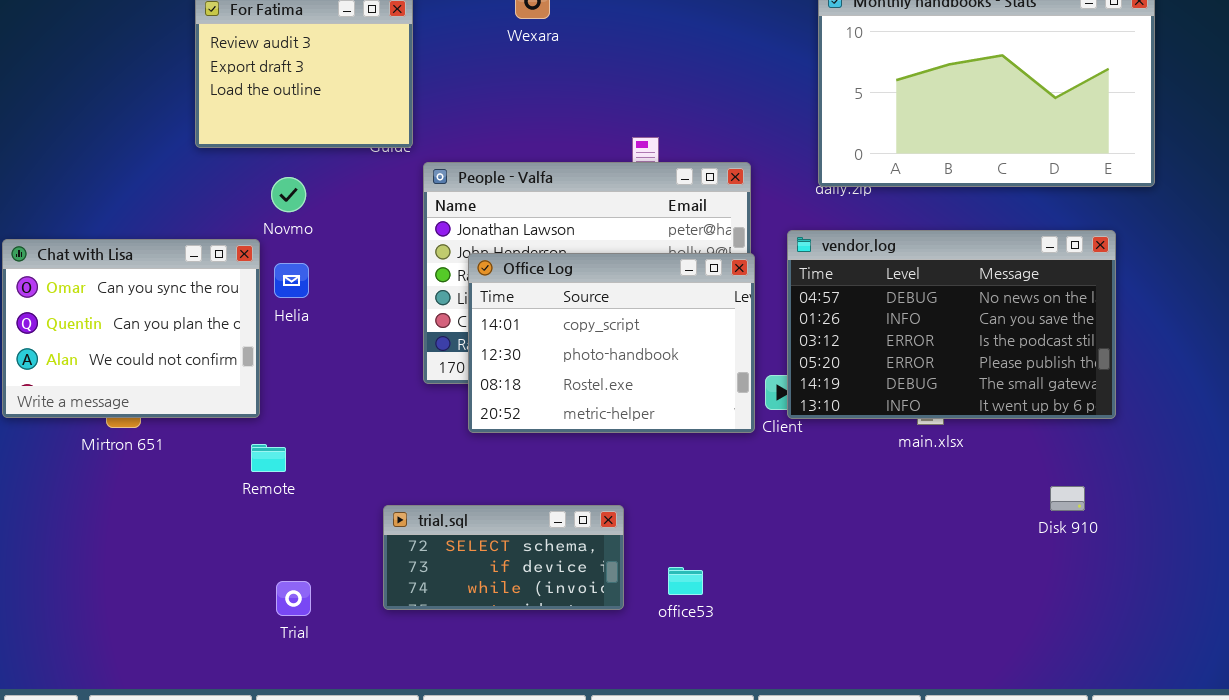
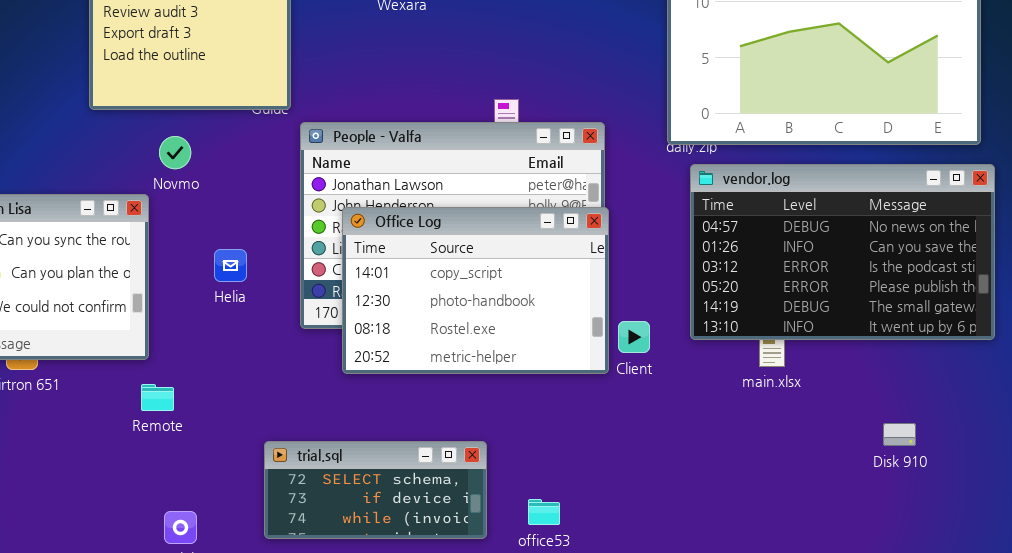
vendor.log: [787,230,1116,419] -> [690,164,995,340], moved
Helia: [274,263,309,298] -> [214,249,247,282], moved

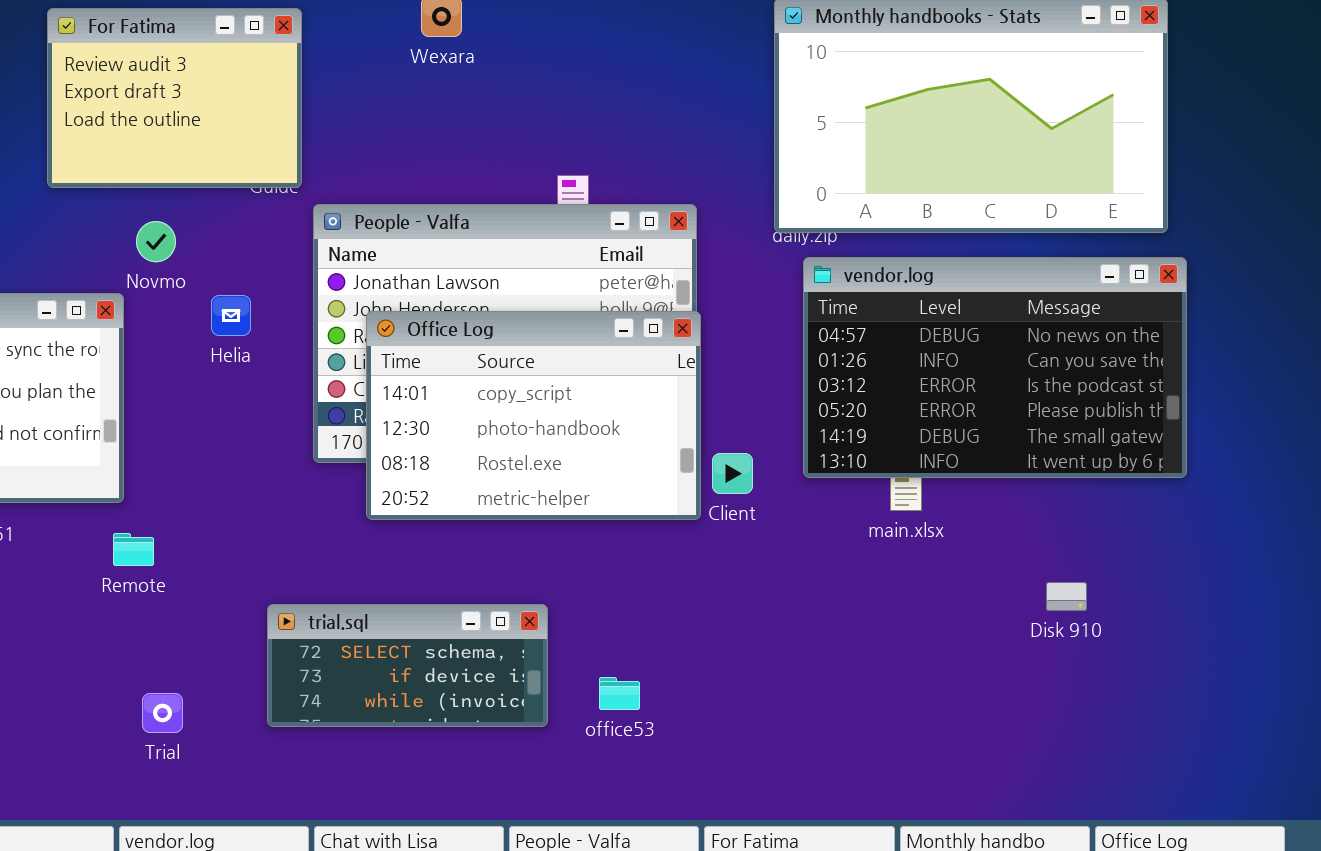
Helia: [214,249,247,282] -> [211,295,251,336], moved

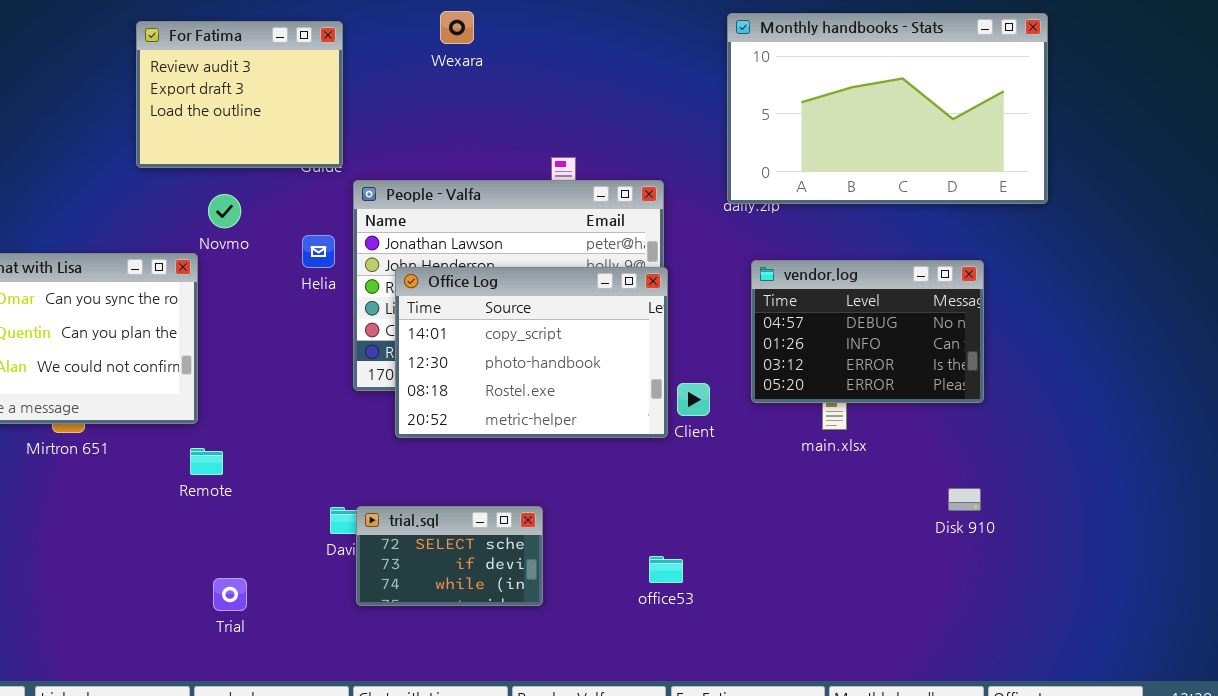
vendor.log: [803,257,1187,478] -> [751,260,984,403], resized
Helia: [211,295,251,336] -> [302,235,335,268], moved
trial.sql: [267,604,548,727] -> [356,506,543,606], resized
office53: [599,677,640,710] -> [649,556,683,583], moved

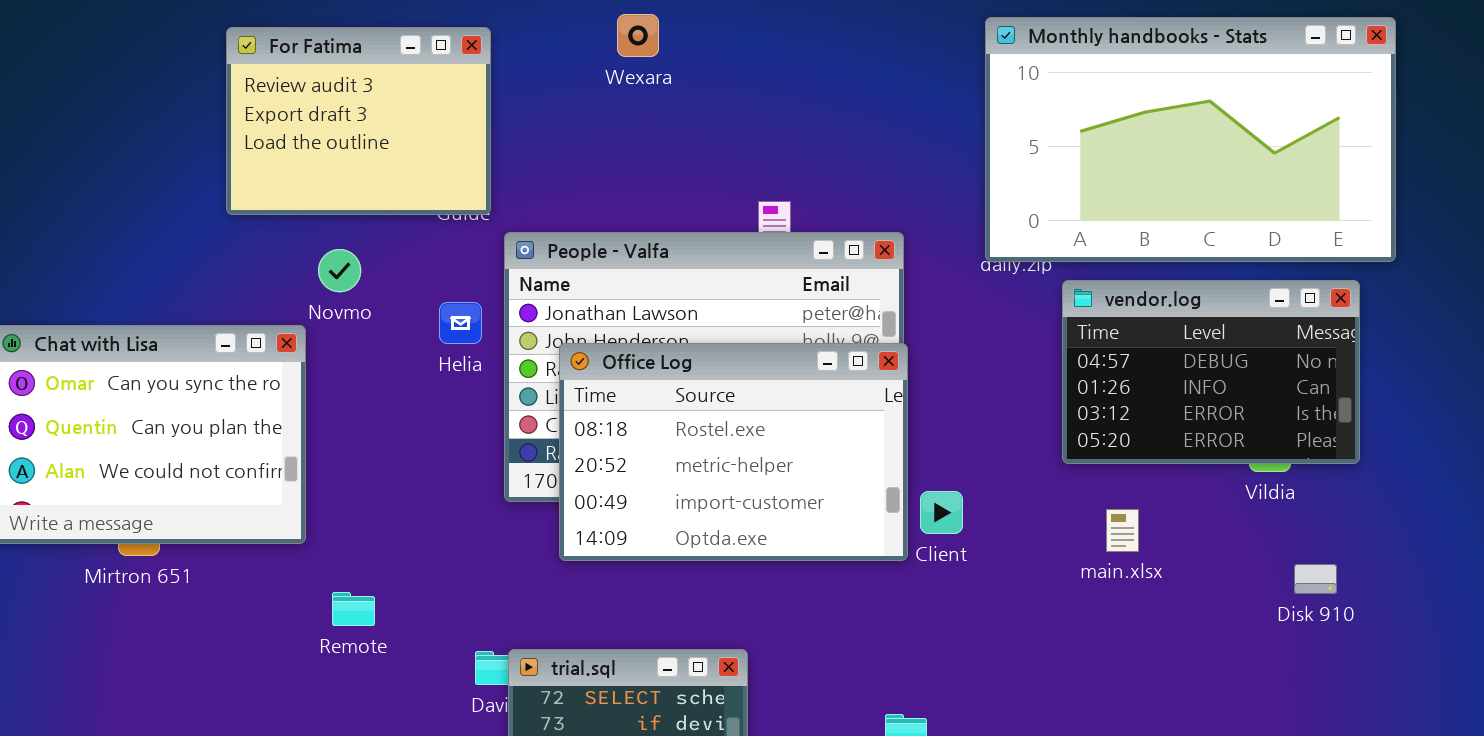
vendor.log: [751,260,984,403] -> [1062,280,1360,464], moved
Office Log: [395,267,668,438] -> [559,343,908,561], scrolled down 2 rows
Remote: [190,448,223,475] -> [332,592,375,626], moved
Disk 910: [948,488,981,511] -> [1294,564,1337,594], moved

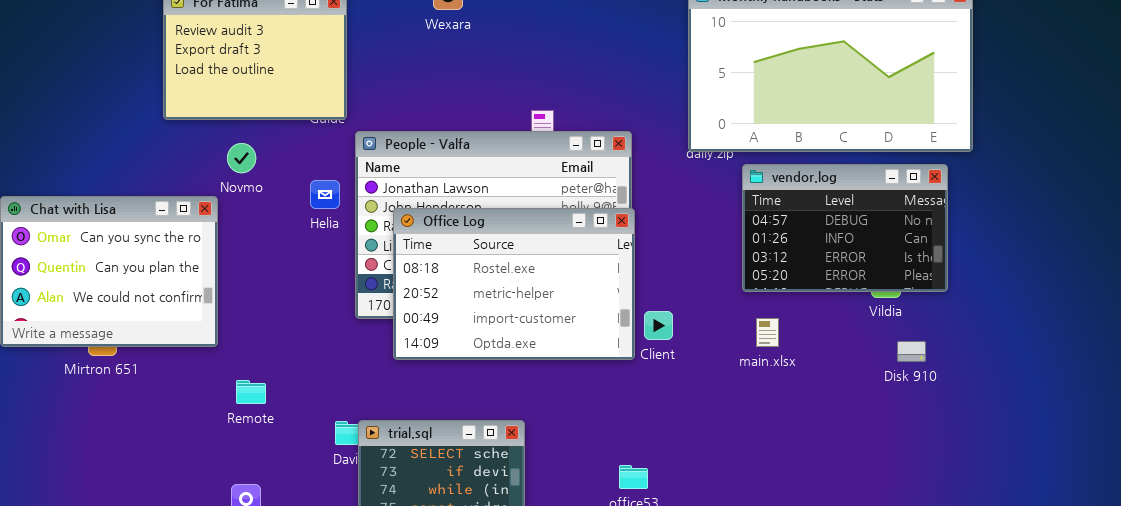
main.xlsx: [1106,509,1139,552] -> [756,318,779,347], moved
Disk 910: [1294,564,1337,594] -> [897,341,926,362], moved

